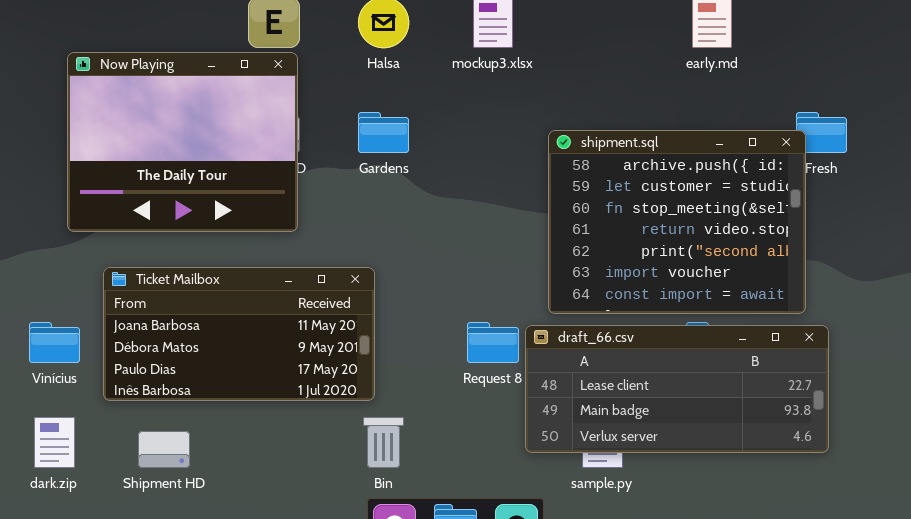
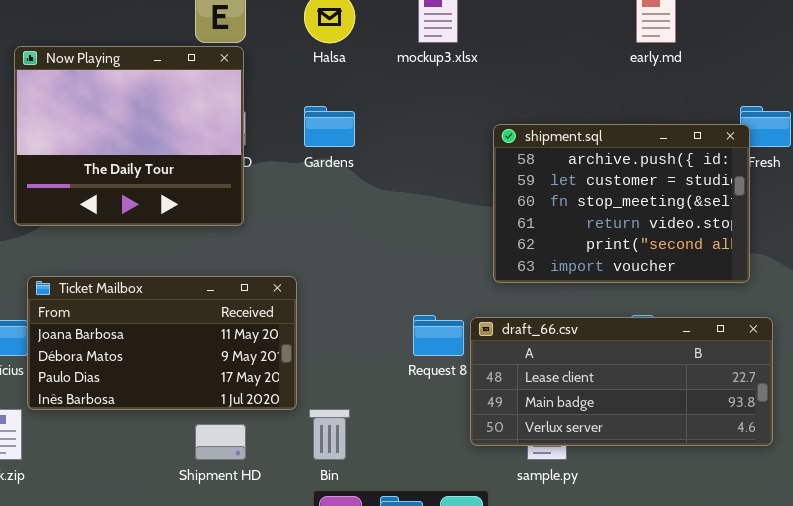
shipment.sql: [548,130,806,314] -> [493,124,750,283], resized
Ticket Mailbox: [103,267,375,401] -> [27,276,297,410], moved
Shipment HD: [138,431,190,468] -> [195,424,246,460], moved

